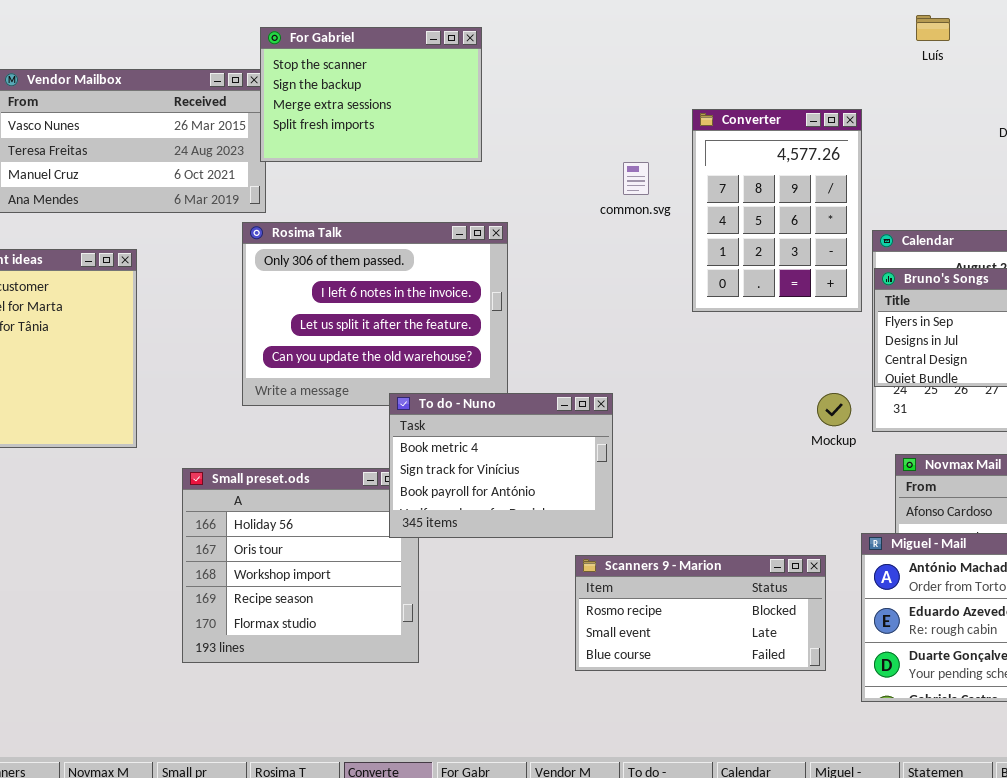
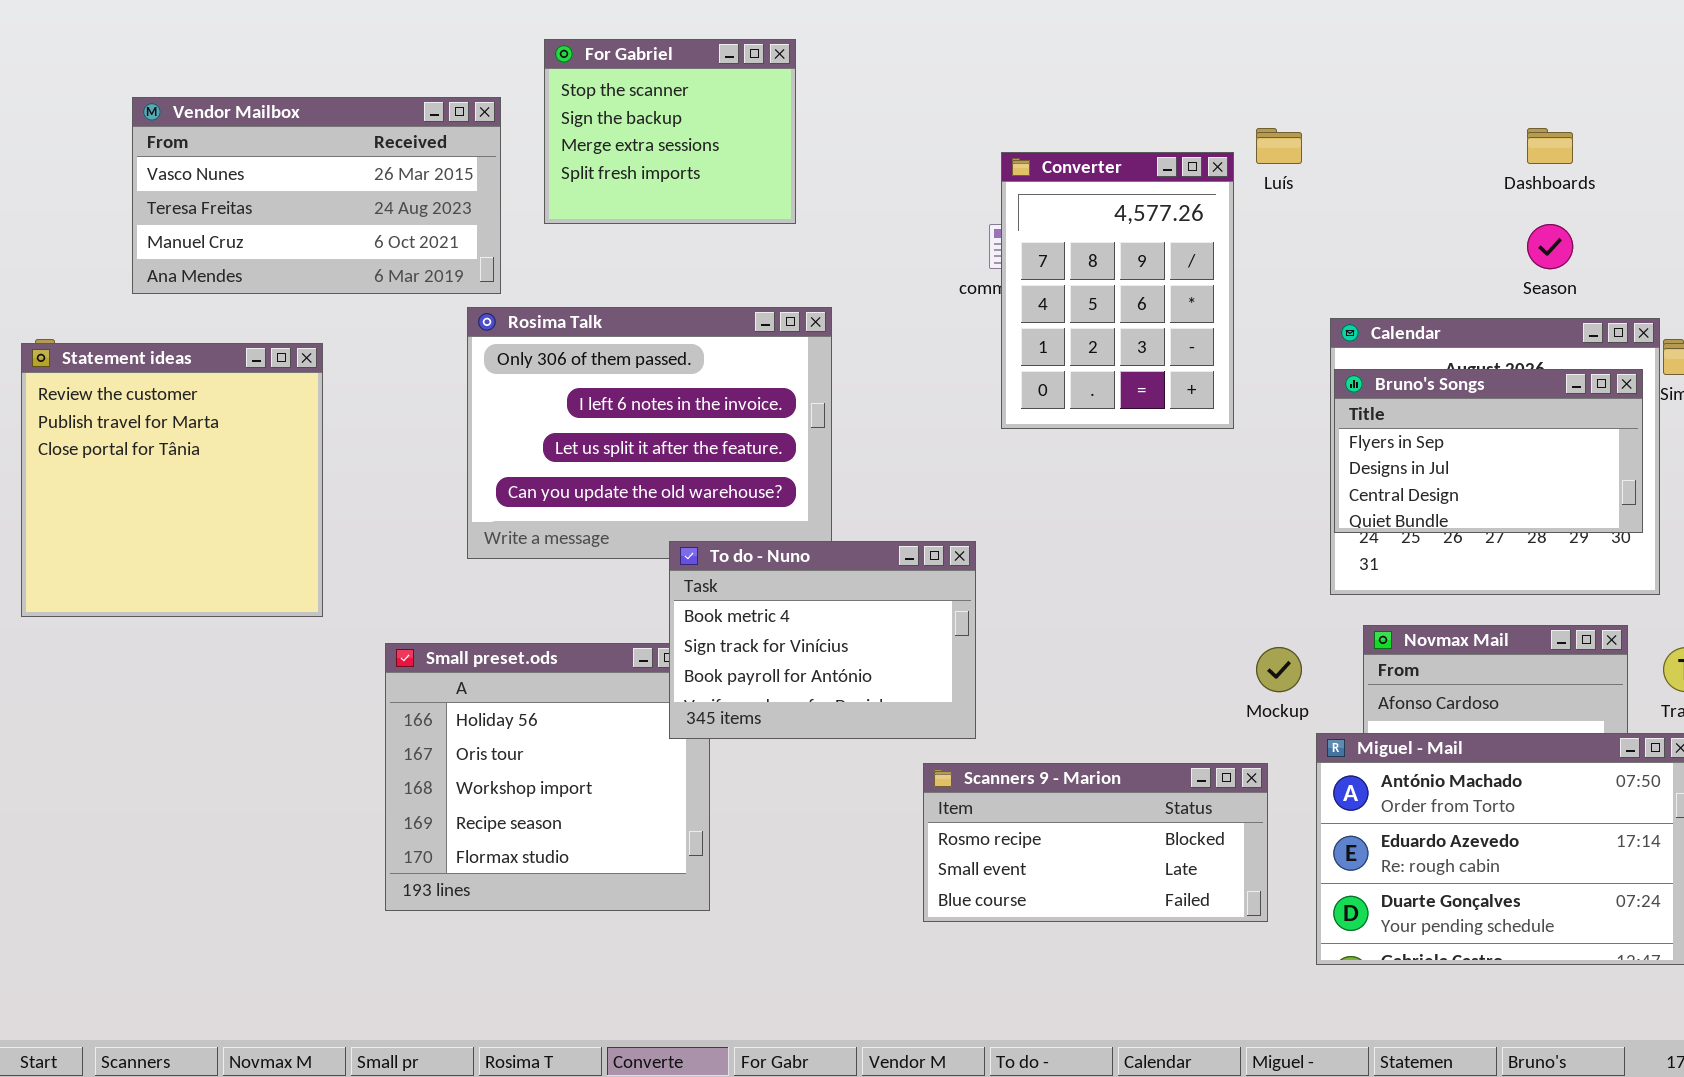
Luís: [916,15,950,41] -> [1256,128,1302,164], moved
For Gabriel: [260,27,482,162] -> [544,39,796,224], resized
Converter: [692,109,862,312] -> [1001,152,1234,429], moved
Mockup: [817,393,851,426] -> [1256,647,1302,692], moved

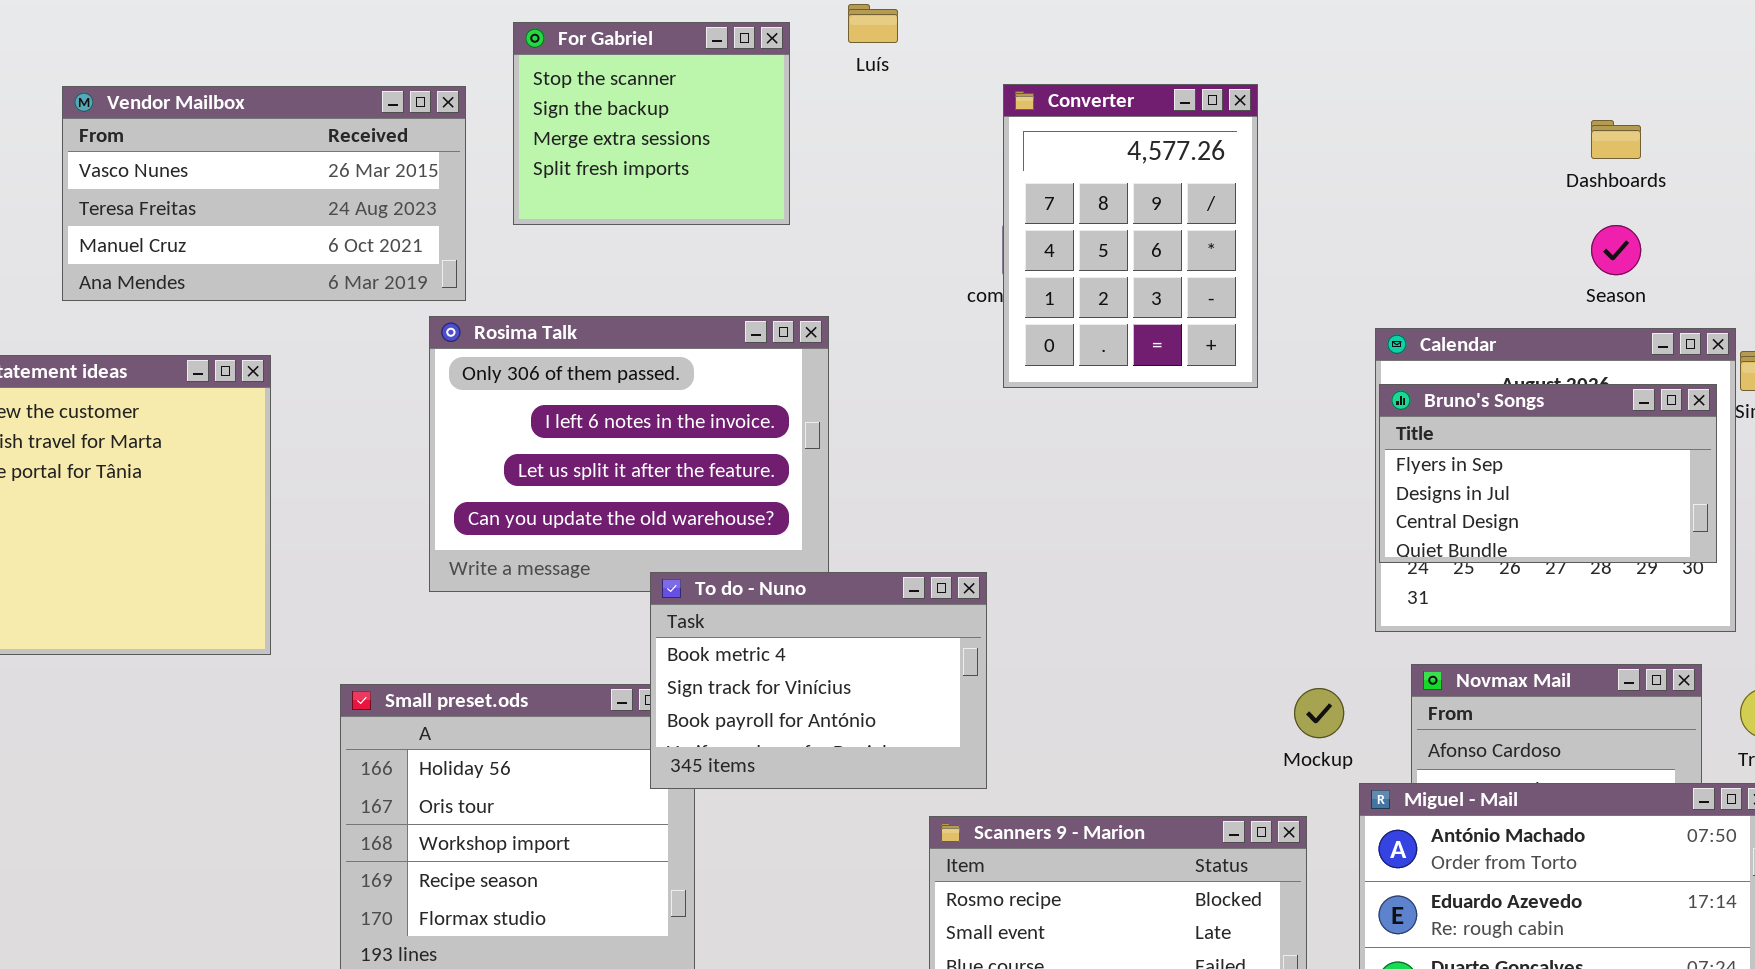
Luís: [1256,128,1302,164] -> [848,4,898,43], moved
Converter: [1001,152,1234,429] -> [1003,84,1258,388], moved

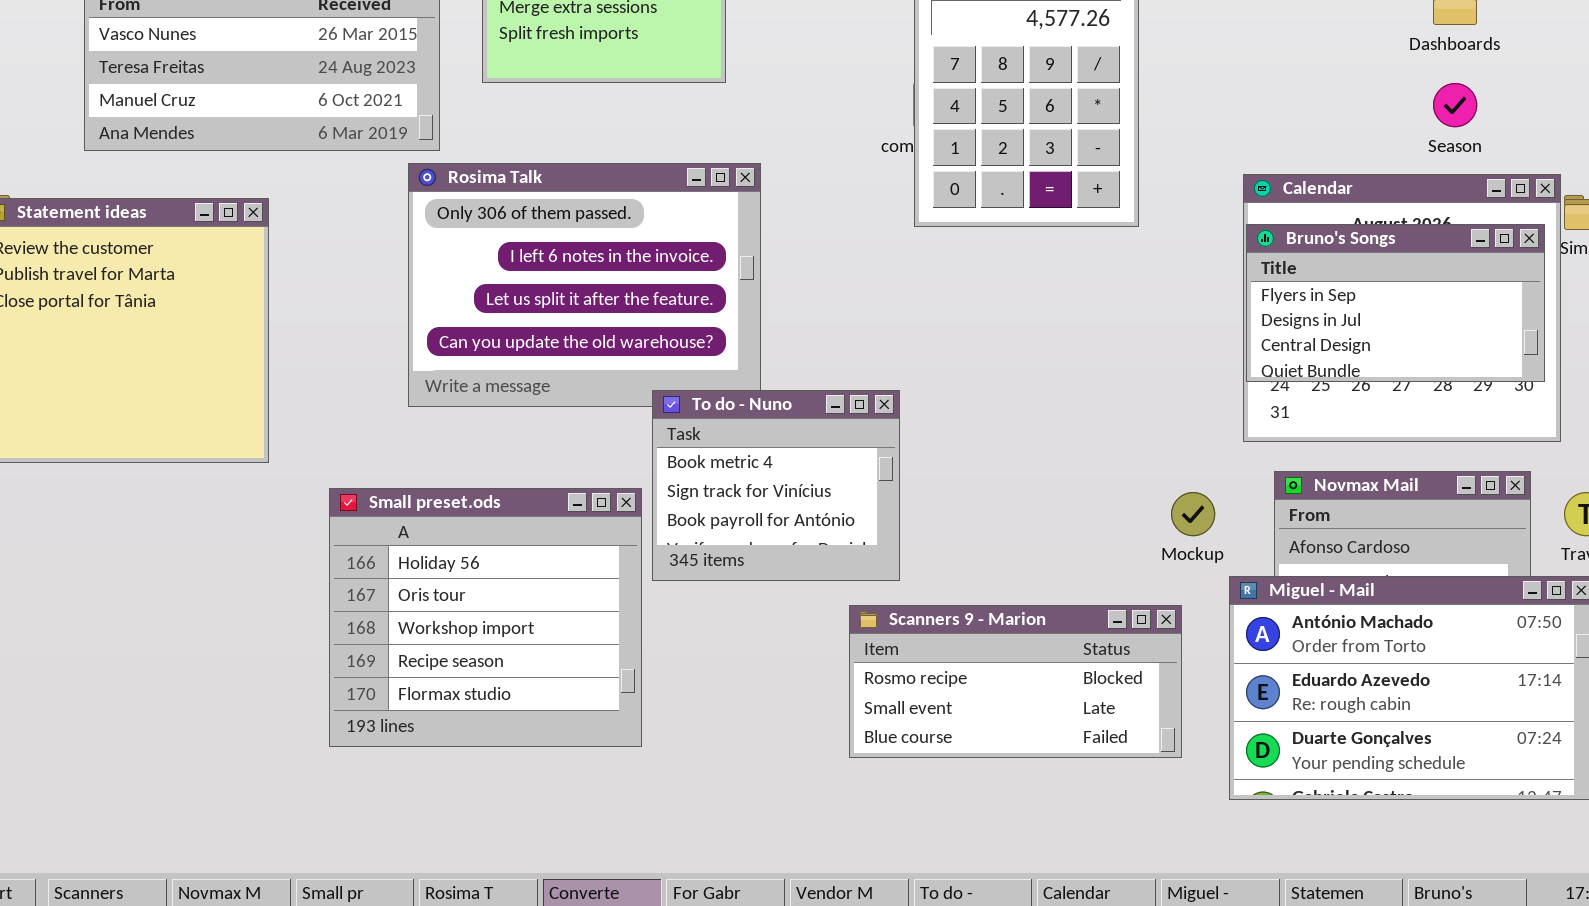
To do - Nuno: [650,572,987,789] -> [652,390,900,581], resized

